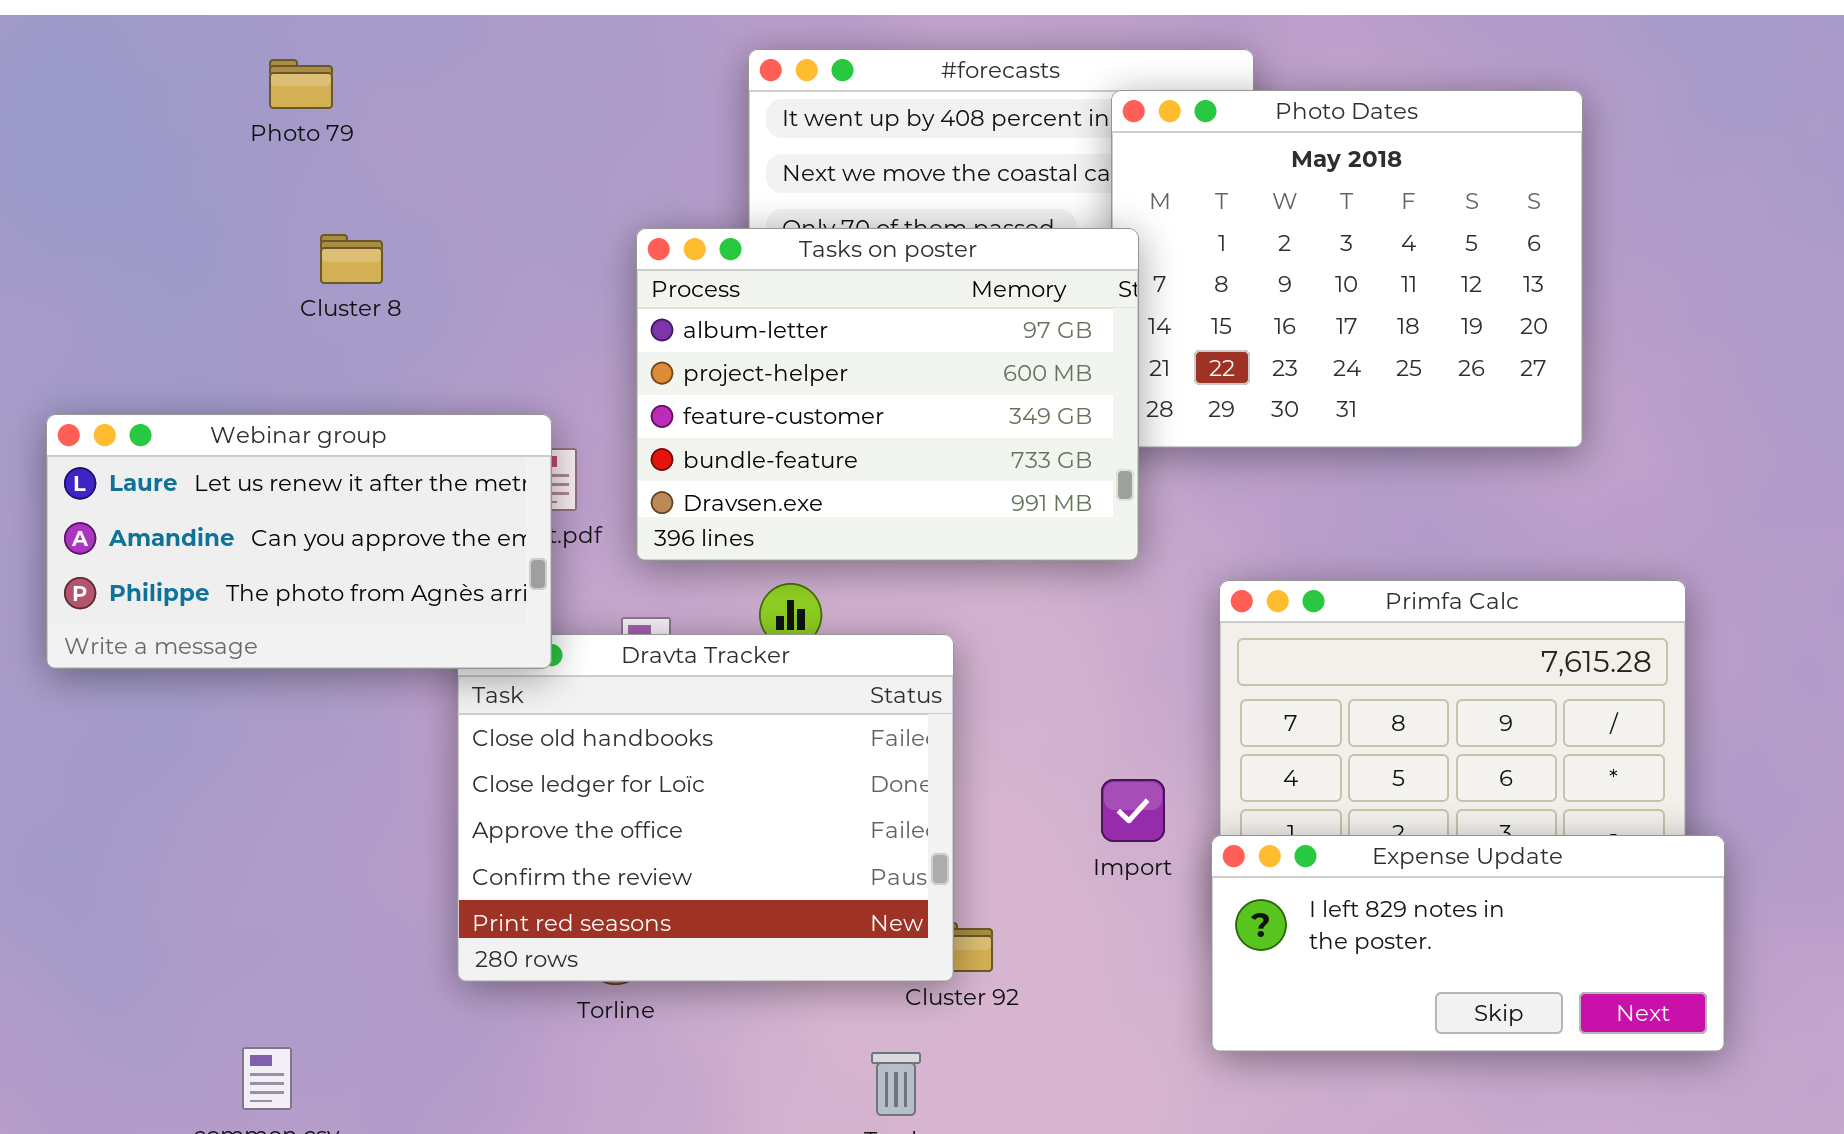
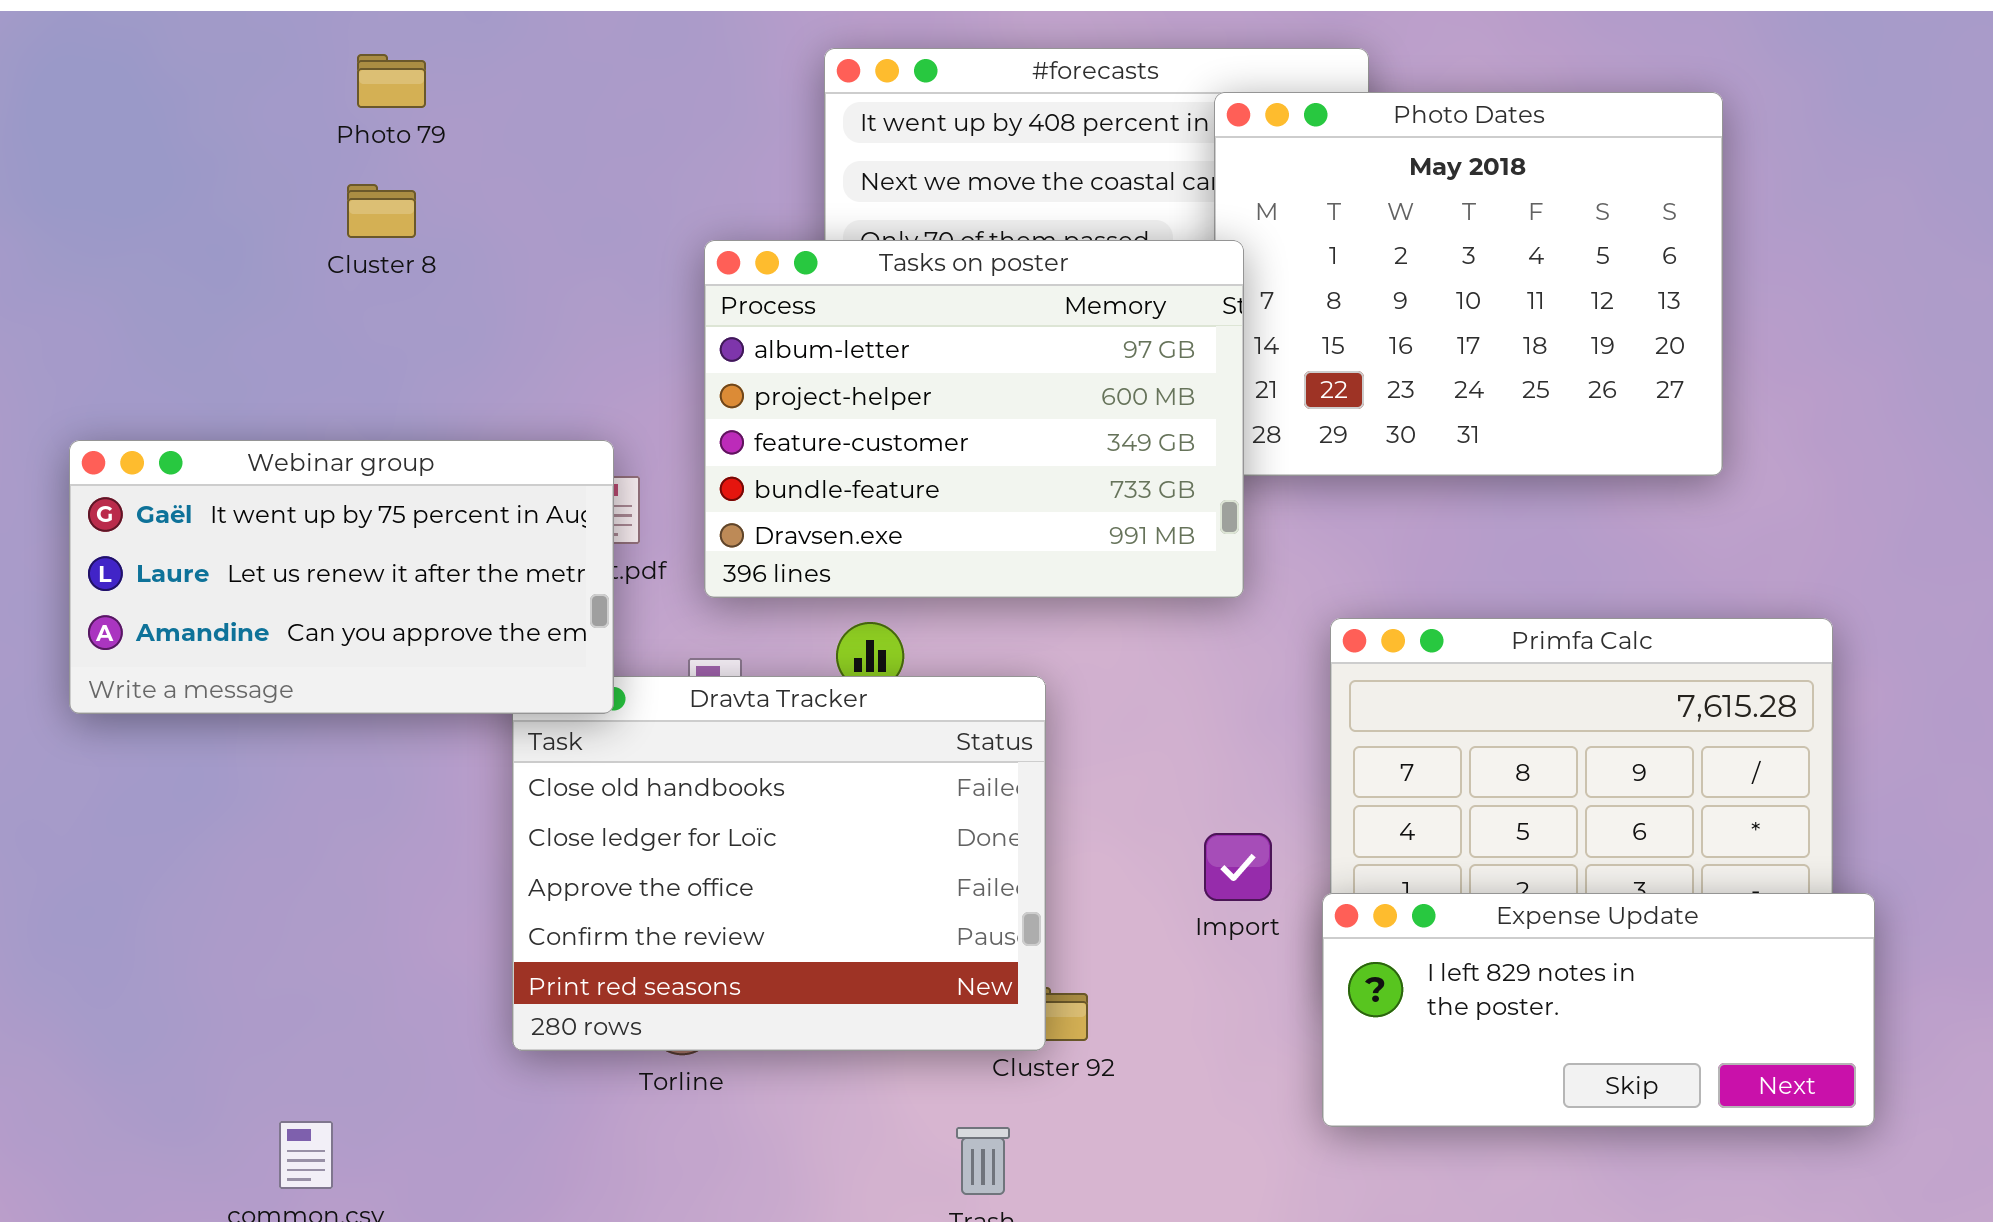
Photo 79: [269,59,333,109] -> [357,54,426,108], moved
Cluster 8: [320,234,383,284] -> [347,184,416,238], moved
Webinar group: [46,414,552,669] -> [69,440,614,714], scrolled up 1 row

